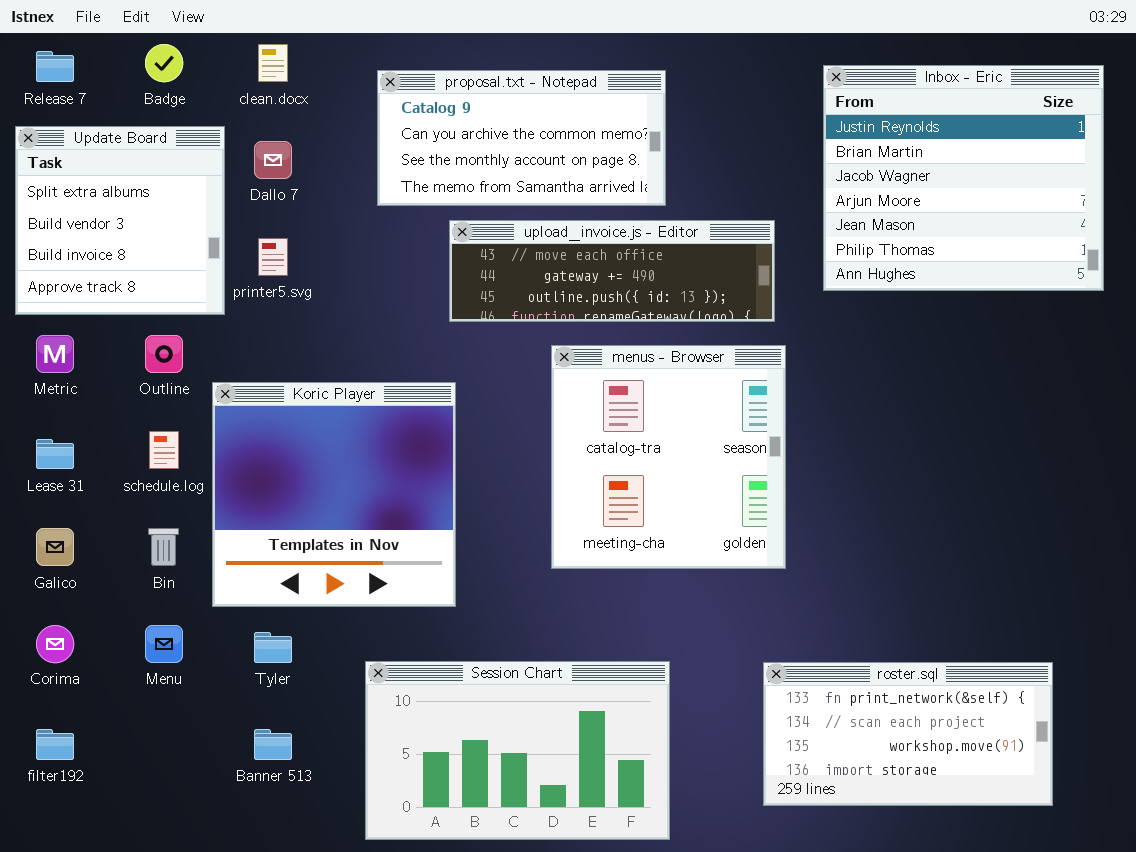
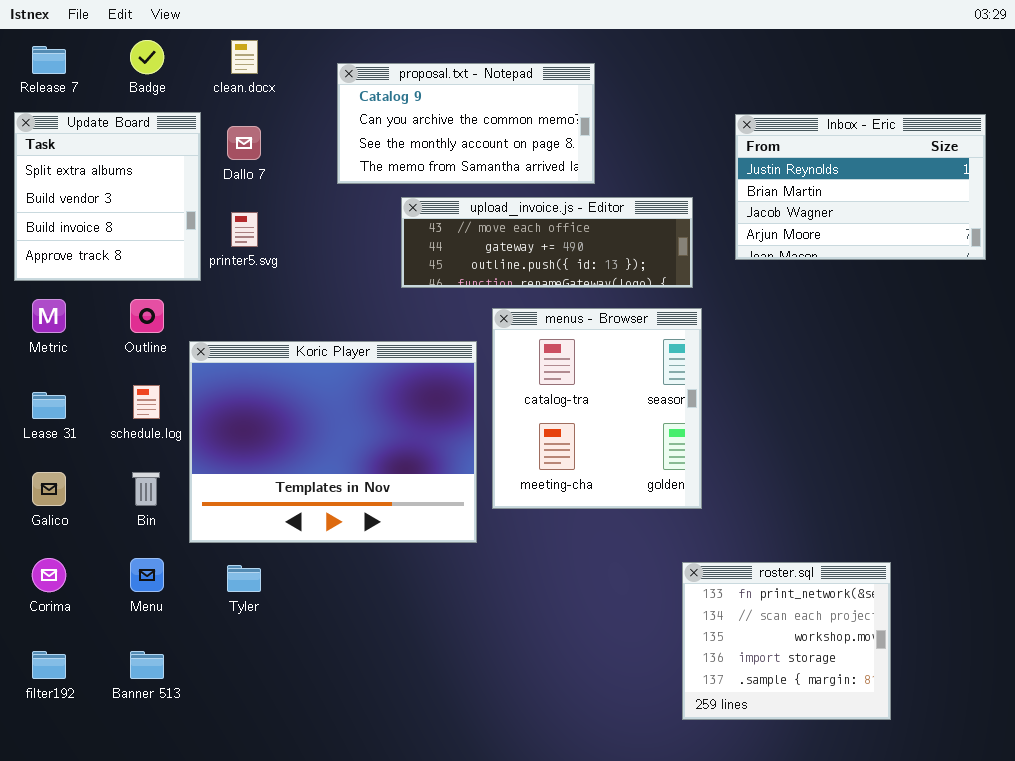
Inbox - Eric: [823,65,1104,291] -> [735,114,986,260], resized
Koric Player: [212,382,456,607] -> [189,341,477,543], resized
Session Chart: [365,661,670,840] -> none, closed
roster.sql: [763,662,1053,806] -> [682,562,891,720], resized
Banner 513: [254,729,292,760] -> [130,651,164,679], moved

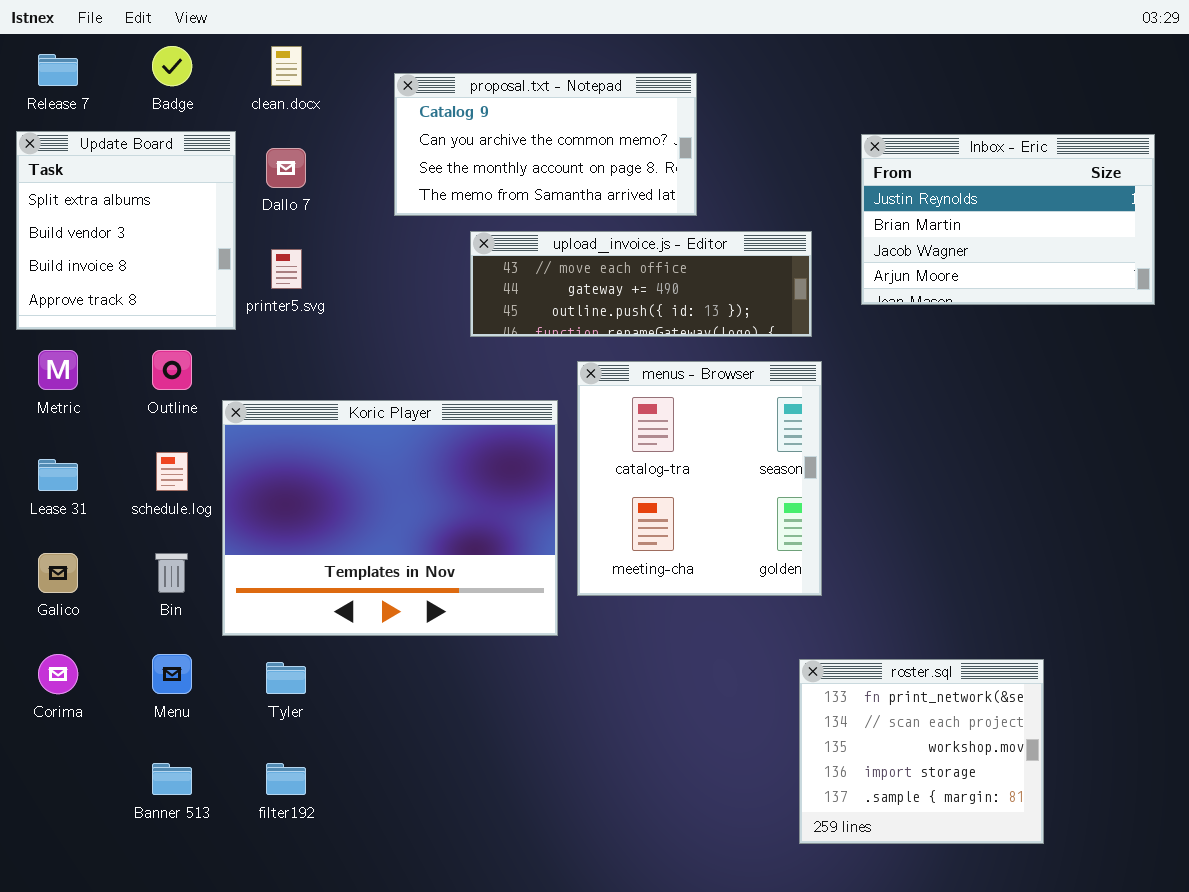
filter192: [32,651,66,679] -> [266,763,306,795], moved

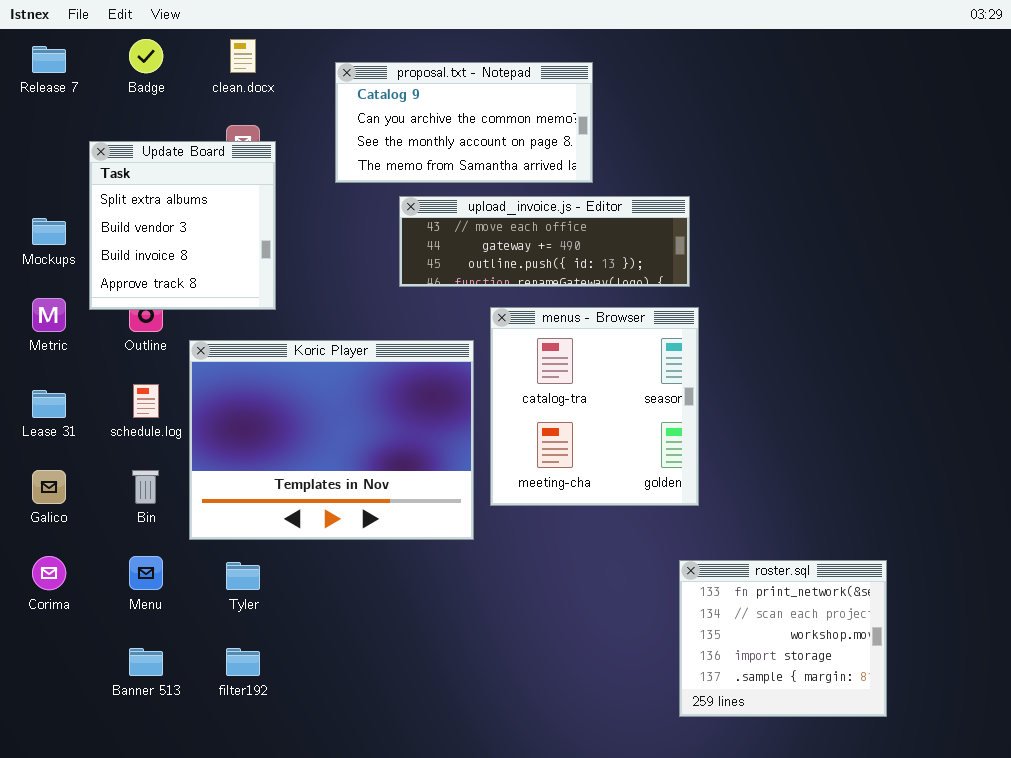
Update Board: [16,131,236,330] -> [89,141,276,310], moved
Inbox - Eric: [861,134,1155,305] -> none, closed

